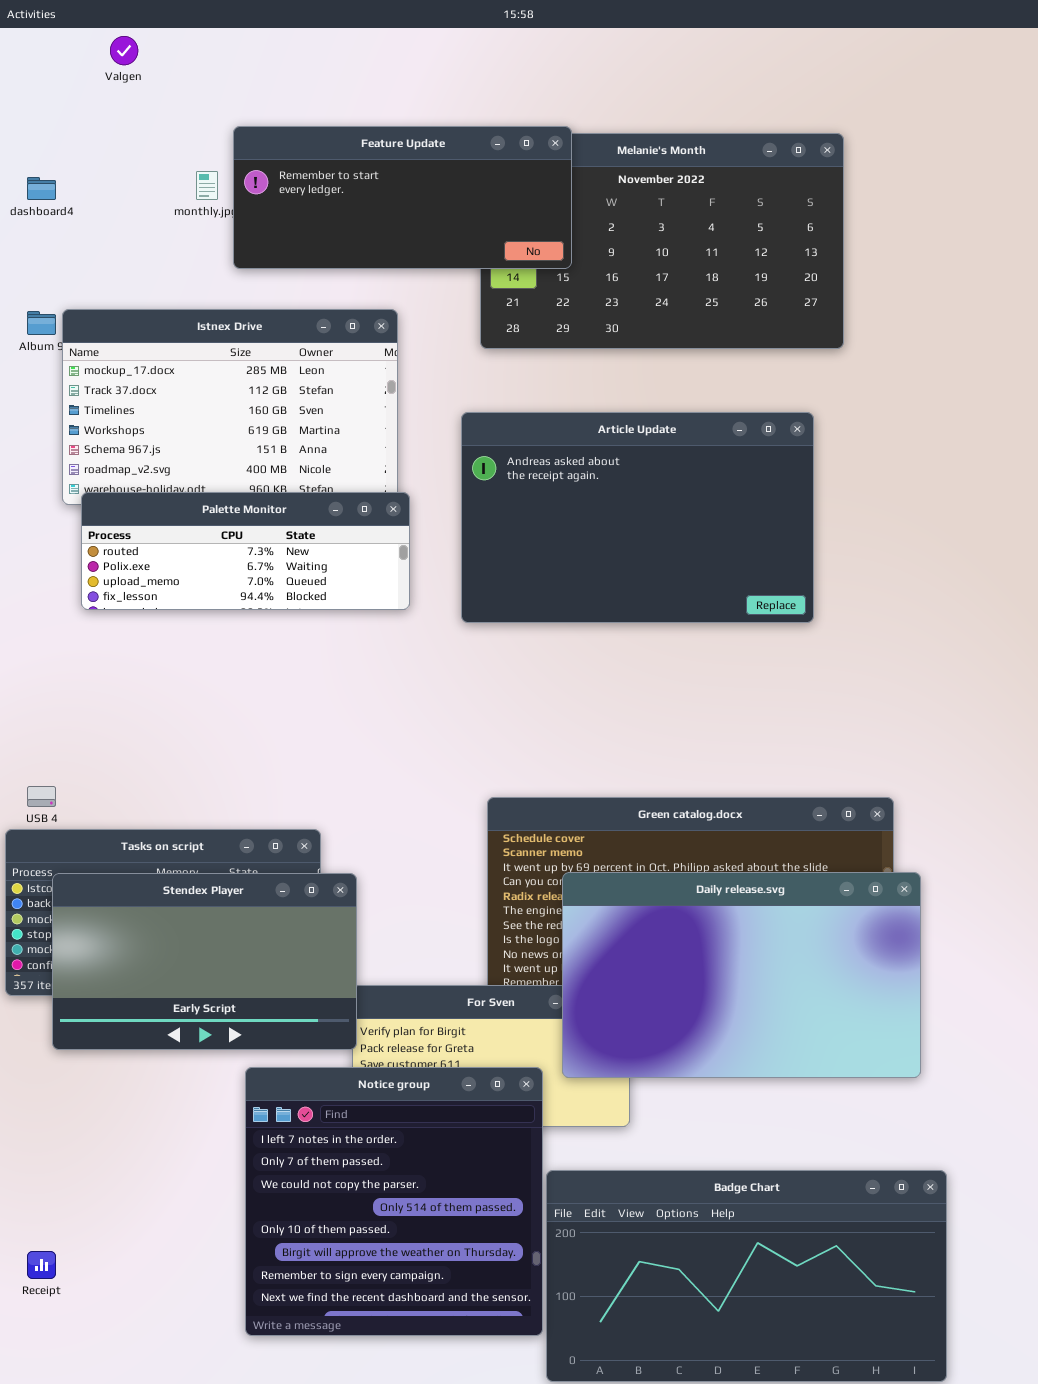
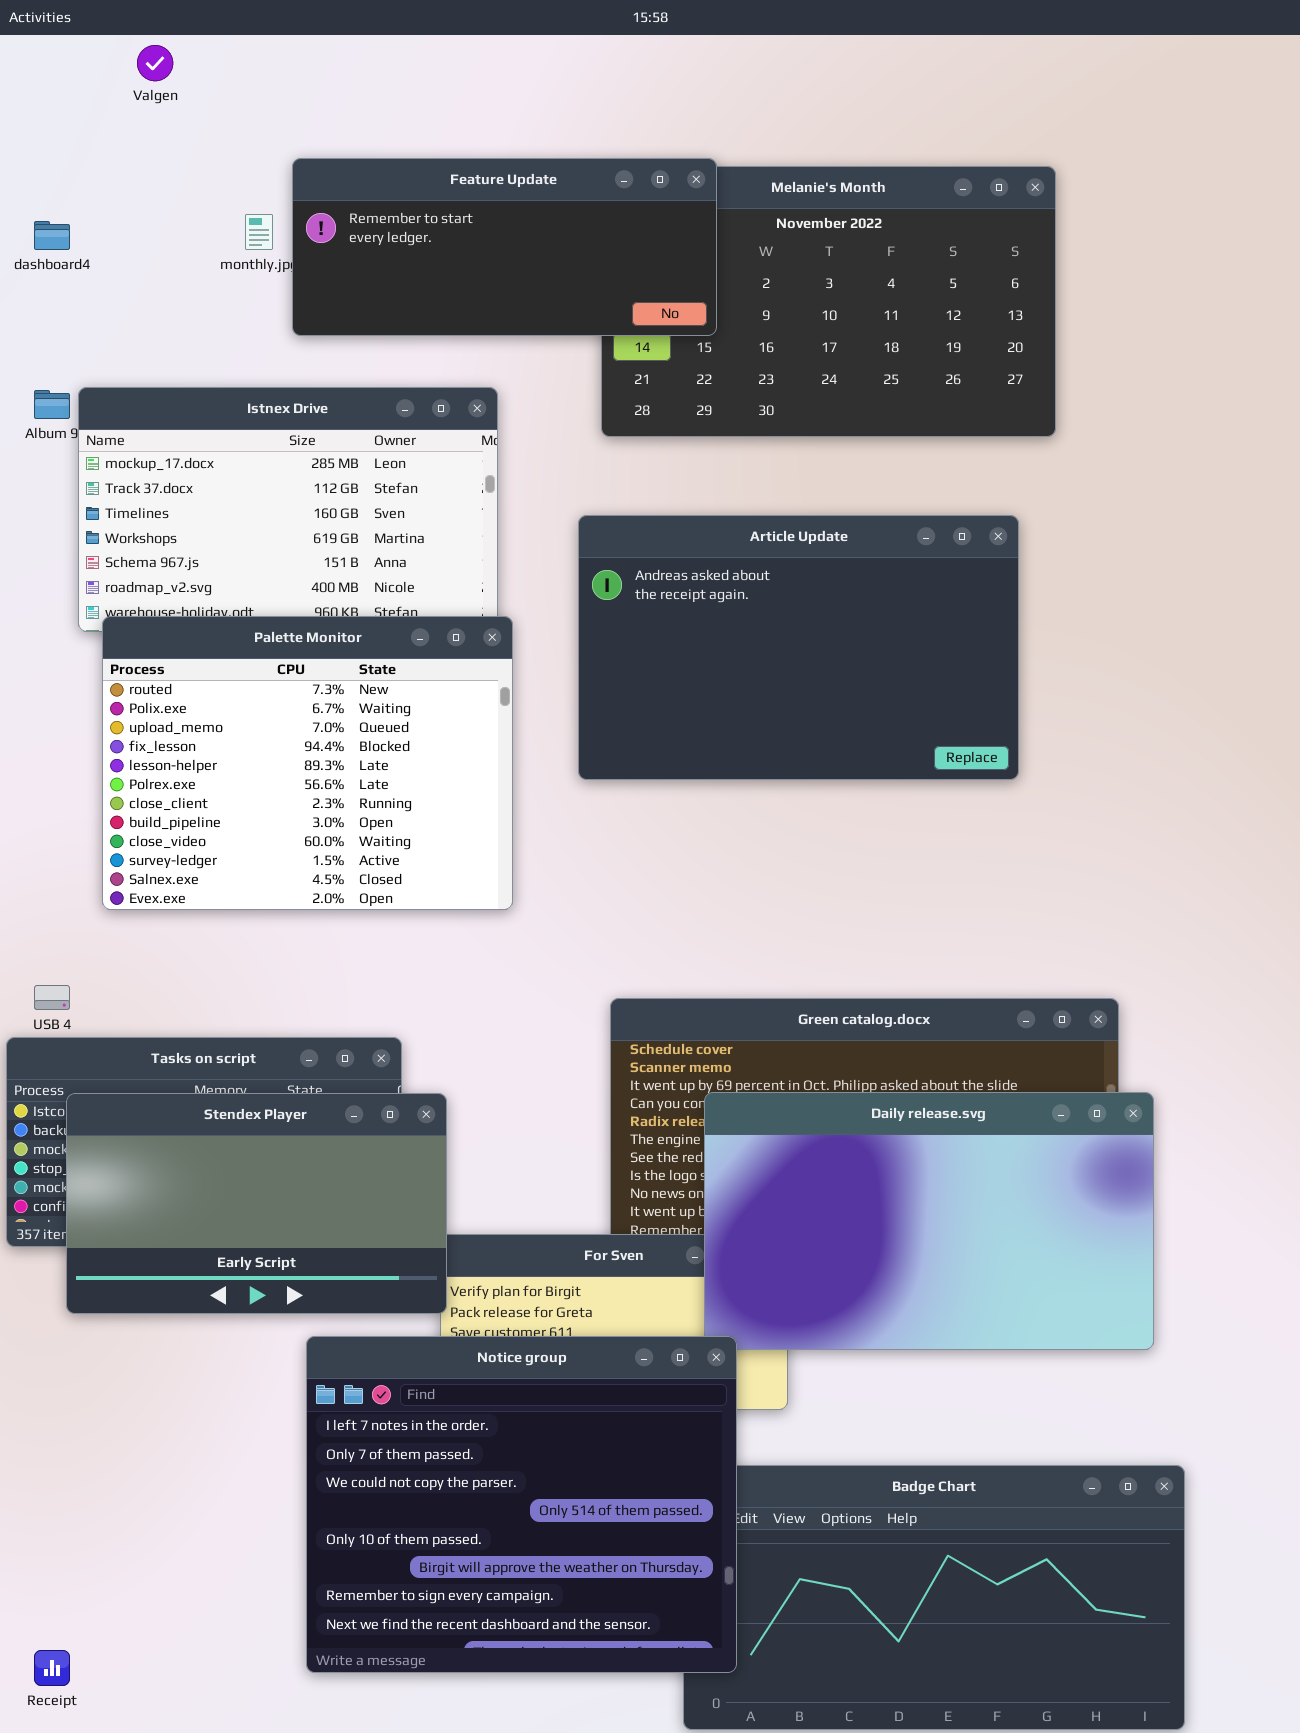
Palette Monitor: [81,492,410,610] -> [102,616,513,910], resized
Notice group: [245,1067,543,1336] -> [306,1336,737,1673], resized
Receipt: [27,1251,56,1279] -> [34,1650,70,1686], moved

